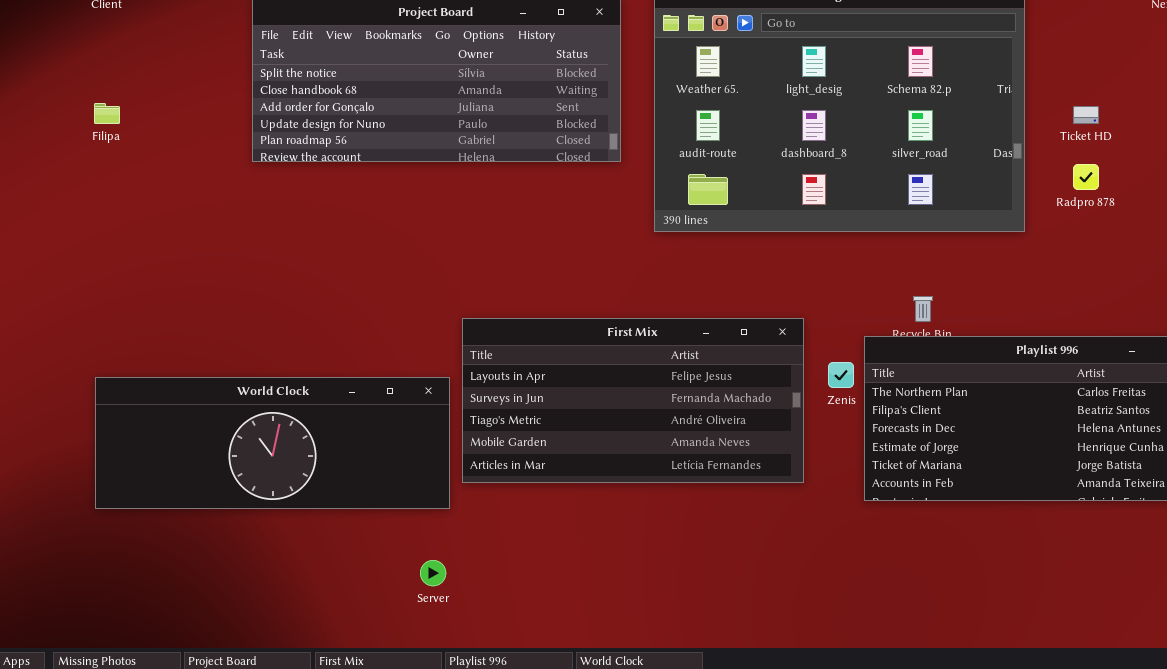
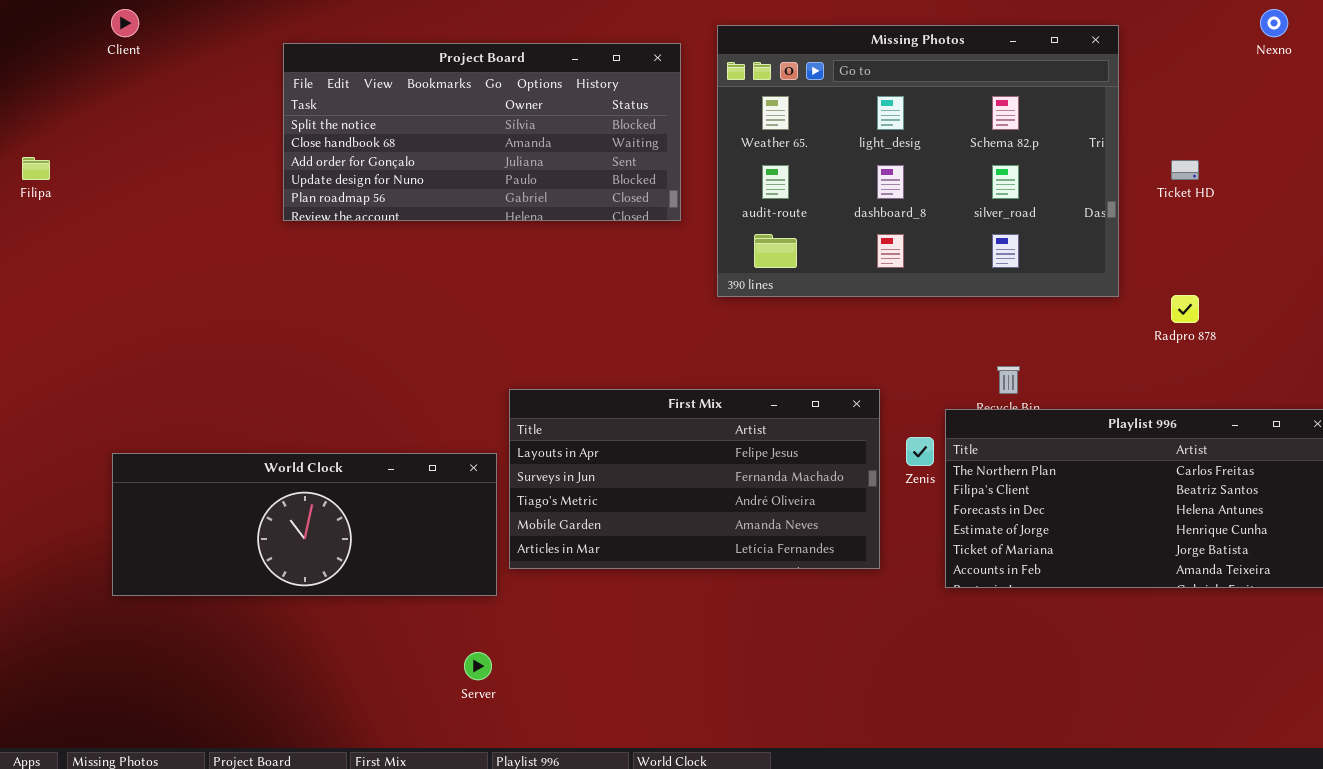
Filipa: [94,103,120,124] -> [22,157,50,180], moved
Radpro 878: [1073,164,1099,190] -> [1171,295,1199,323], moved

